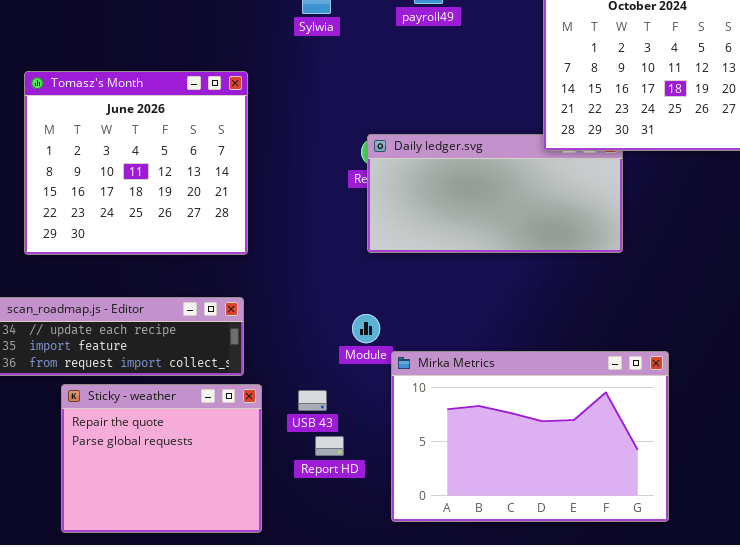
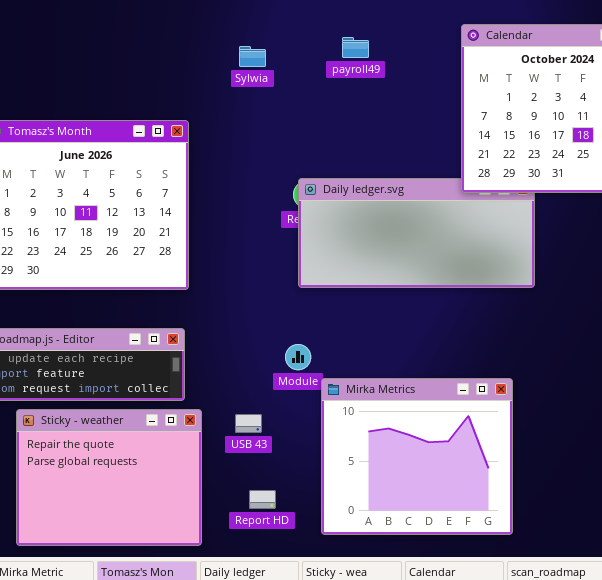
Mirka Metrics: [391,351,669,522] -> [321,378,513,535], resized
Report HD: [315,436,344,456] -> [249,490,276,509], moved

